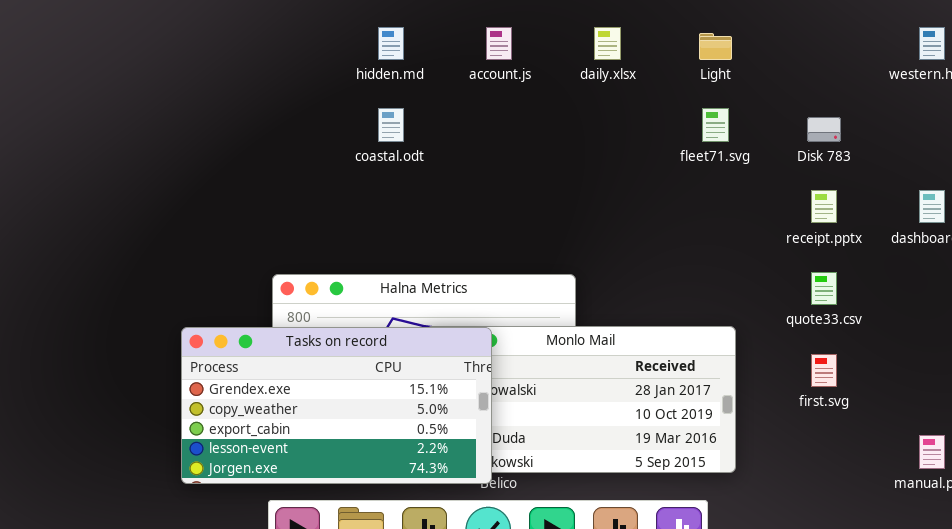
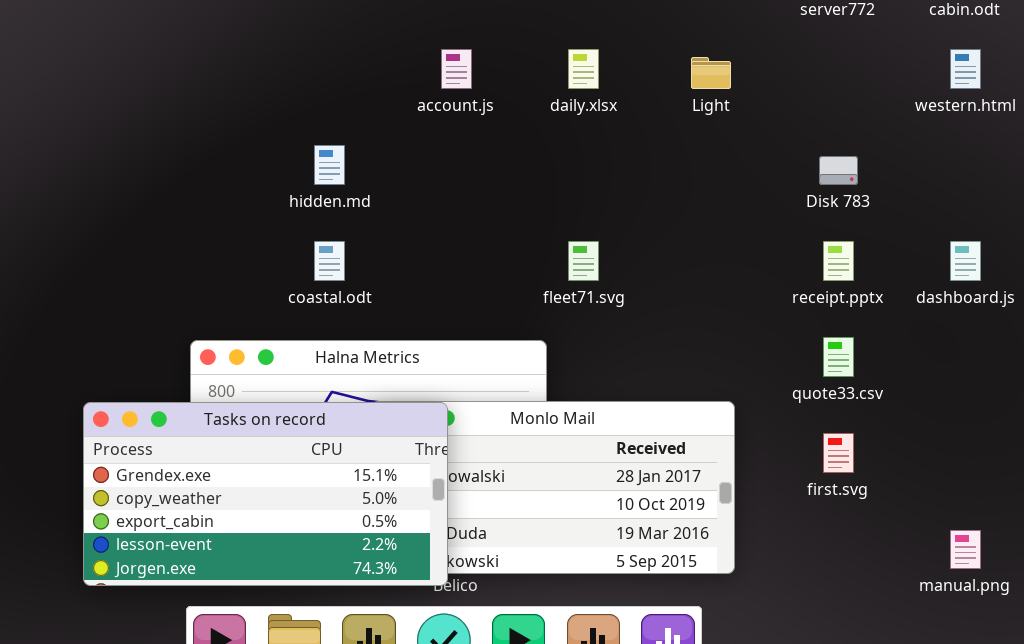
hidden.md: [378,27,404,60] -> [314,145,345,185], moved
coastal.odt: [378,108,404,142] -> [314,241,345,281], moved
fleet71.svg: [702,108,729,142] -> [568,241,599,281], moved

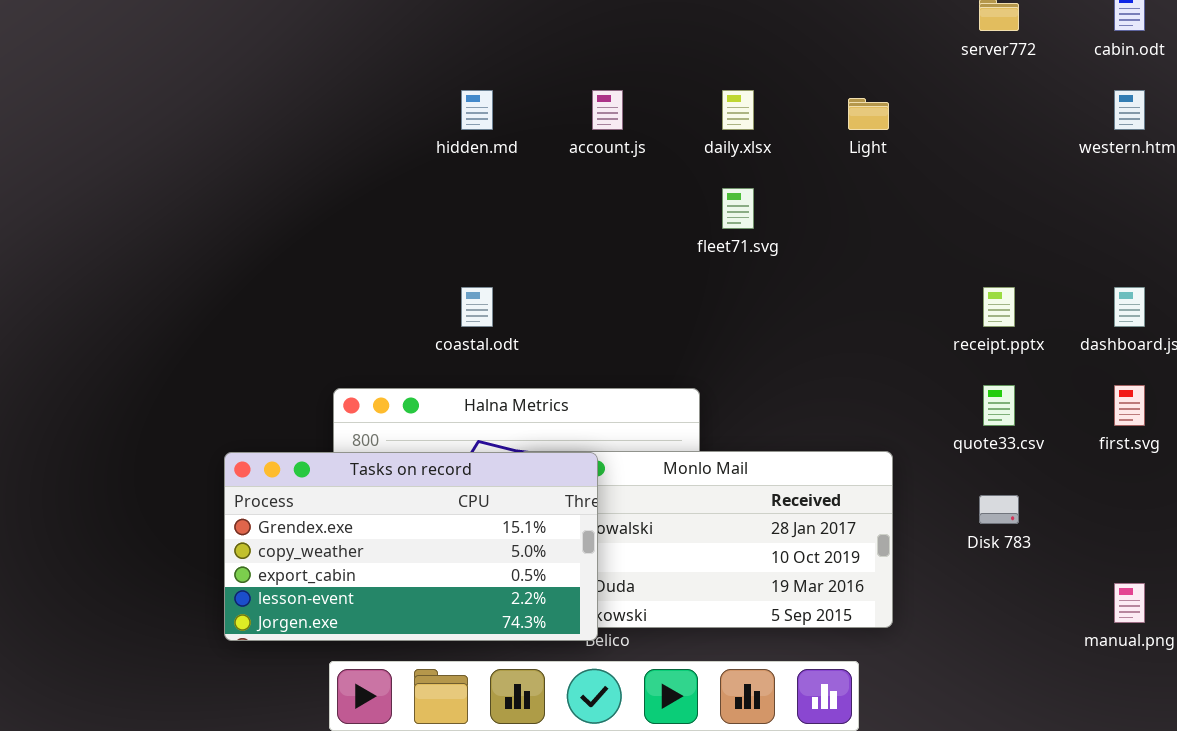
hidden.md: [314,145,345,185] -> [461,90,493,130], moved
Disk 783: [819,156,858,185] -> [979,495,1019,524], moved
fleet71.svg: [568,241,599,281] -> [722,188,754,229], moved
first.svg: [823,433,854,473] -> [1114,385,1145,426], moved

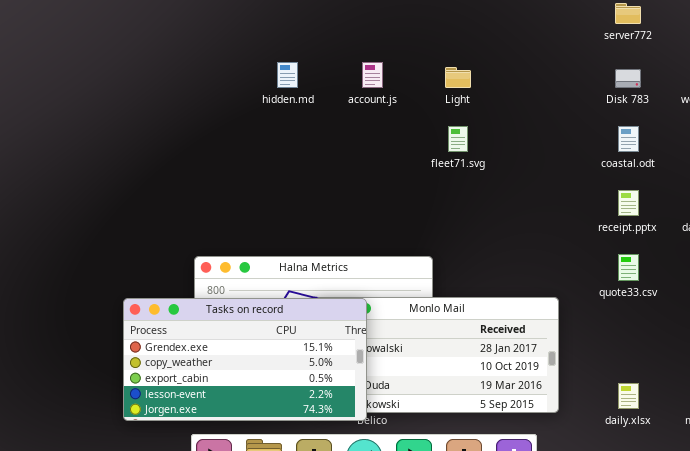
daily.xlsx: [722,90,754,130] -> [618,383,639,409], moved
Light: [848,98,889,130] -> [445,67,471,88], moved
coastal.odt: [461,287,493,327] -> [618,126,639,152], moved
Disk 783: [979,495,1019,524] -> [615,69,641,88], moved

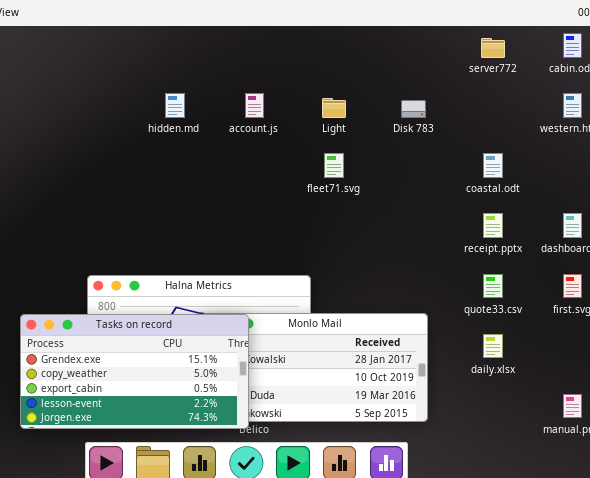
Disk 783: [615,69,641,88] -> [401,100,426,118], moved
daily.xlsx: [618,383,639,409] -> [483,334,503,358], moved

